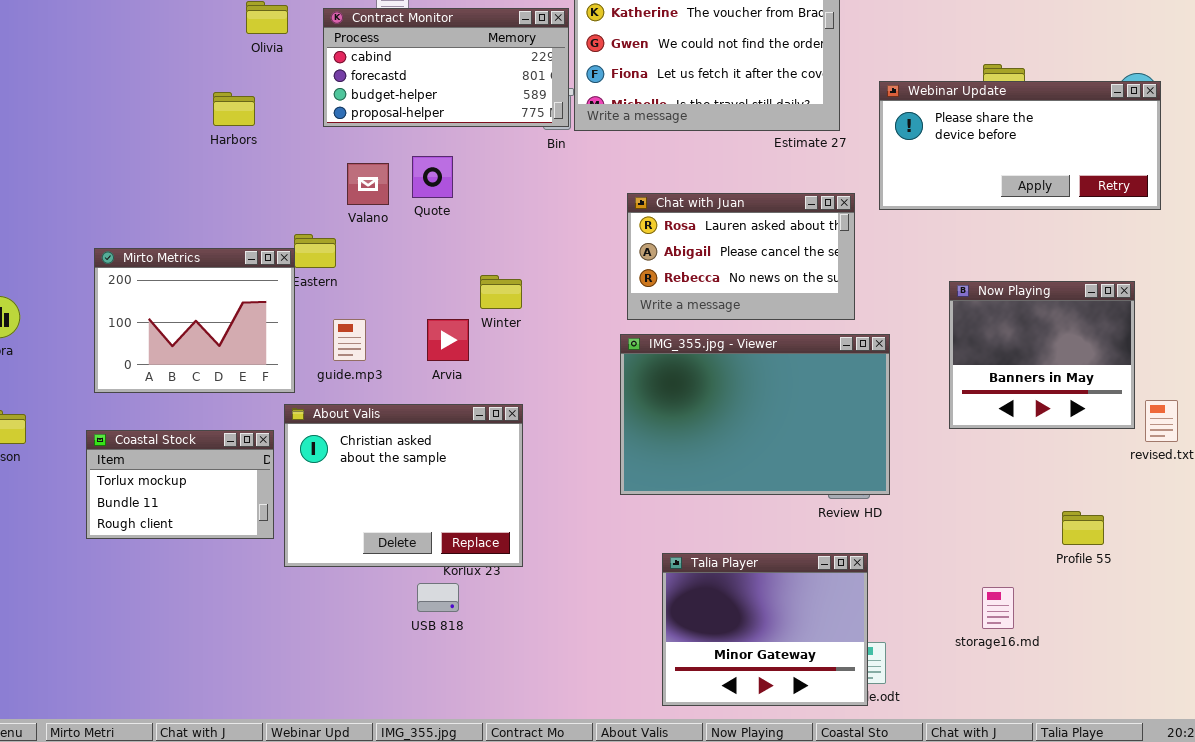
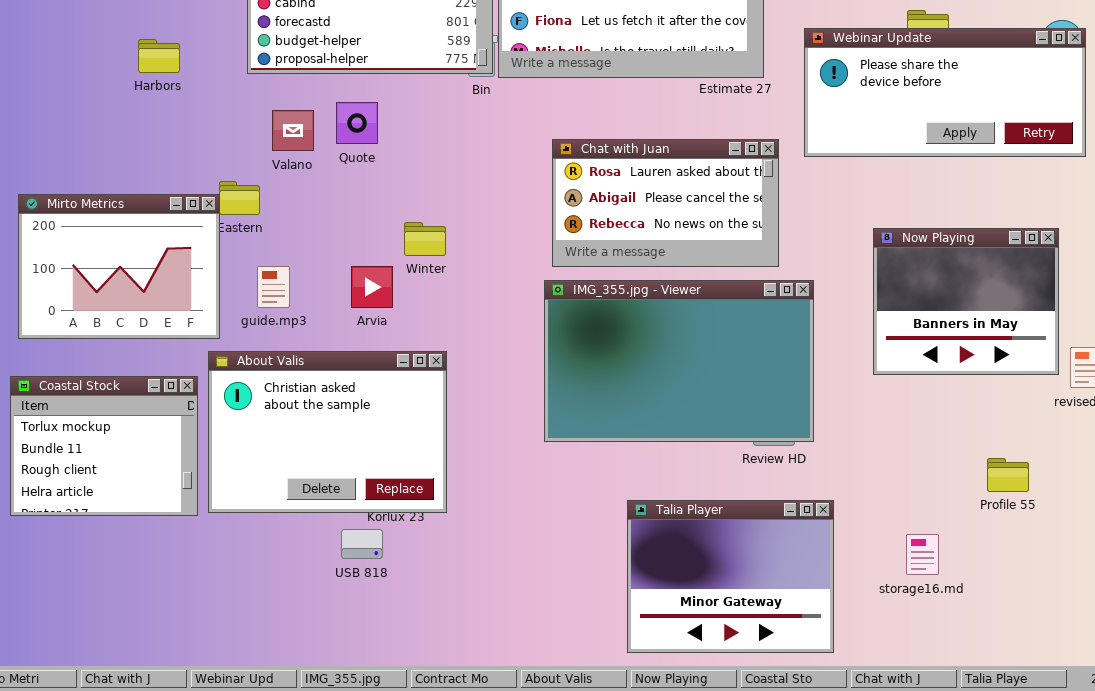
Coastal Stock: [86,430,274,539] -> [10,376,198,516], resized
Talia Player: [662,553,868,706] -> [627,500,834,653], moved

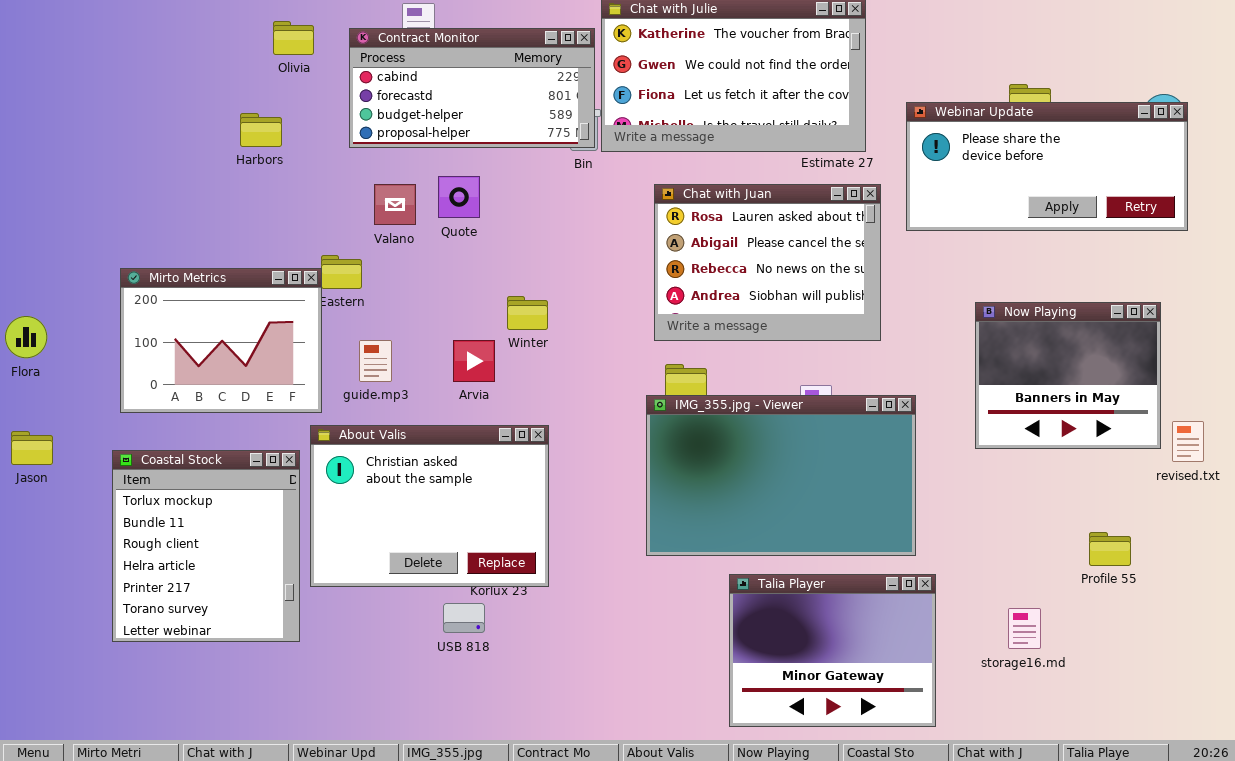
Chat with Juan: [552,139,779,267] -> [654,184,881,341], resized
IMG_355.jpg - Viewer: [544,280,814,442] -> [646,395,916,556], moved
Coastal Stock: [10,376,198,516] -> [112,450,300,642], resized

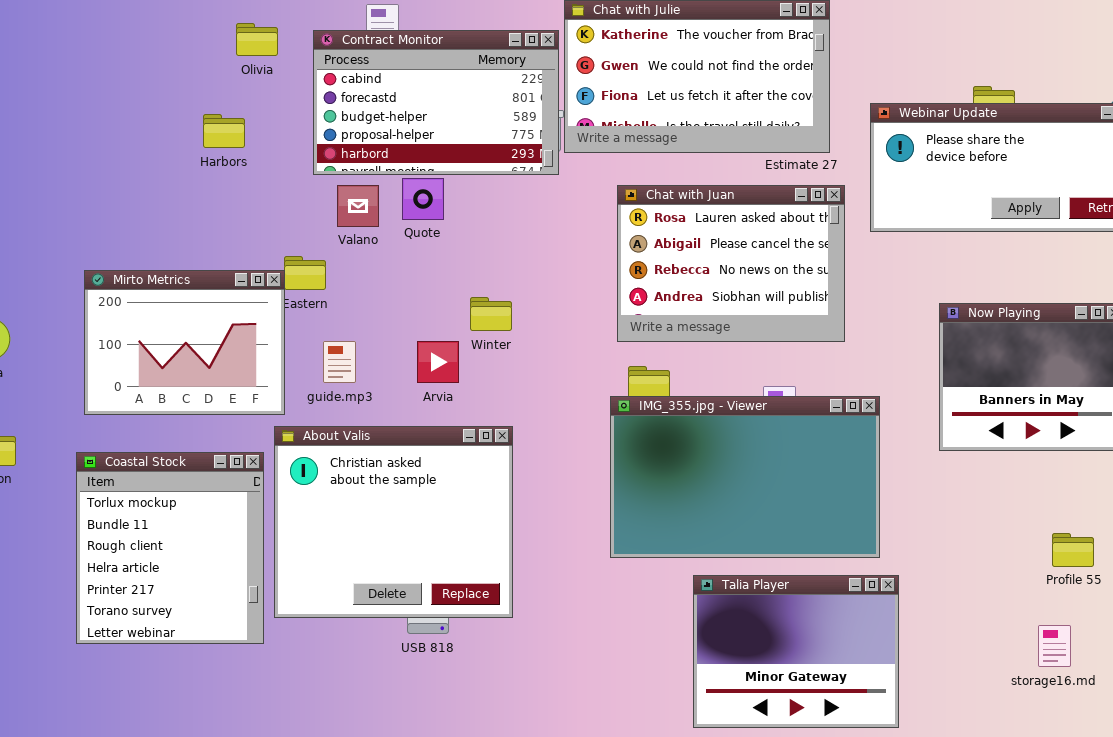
Contract Monitor: [349,28,595,148] -> [313,30,559,175], resized
About Valis: [310,425,549,587] -> [274,426,513,618], resized
storage16.md: [1008,608,1041,649] -> [1038,625,1071,667], moved

